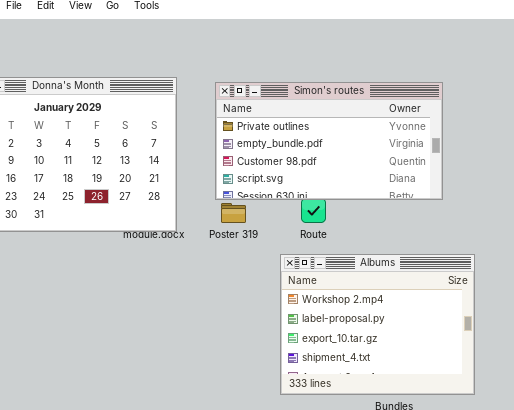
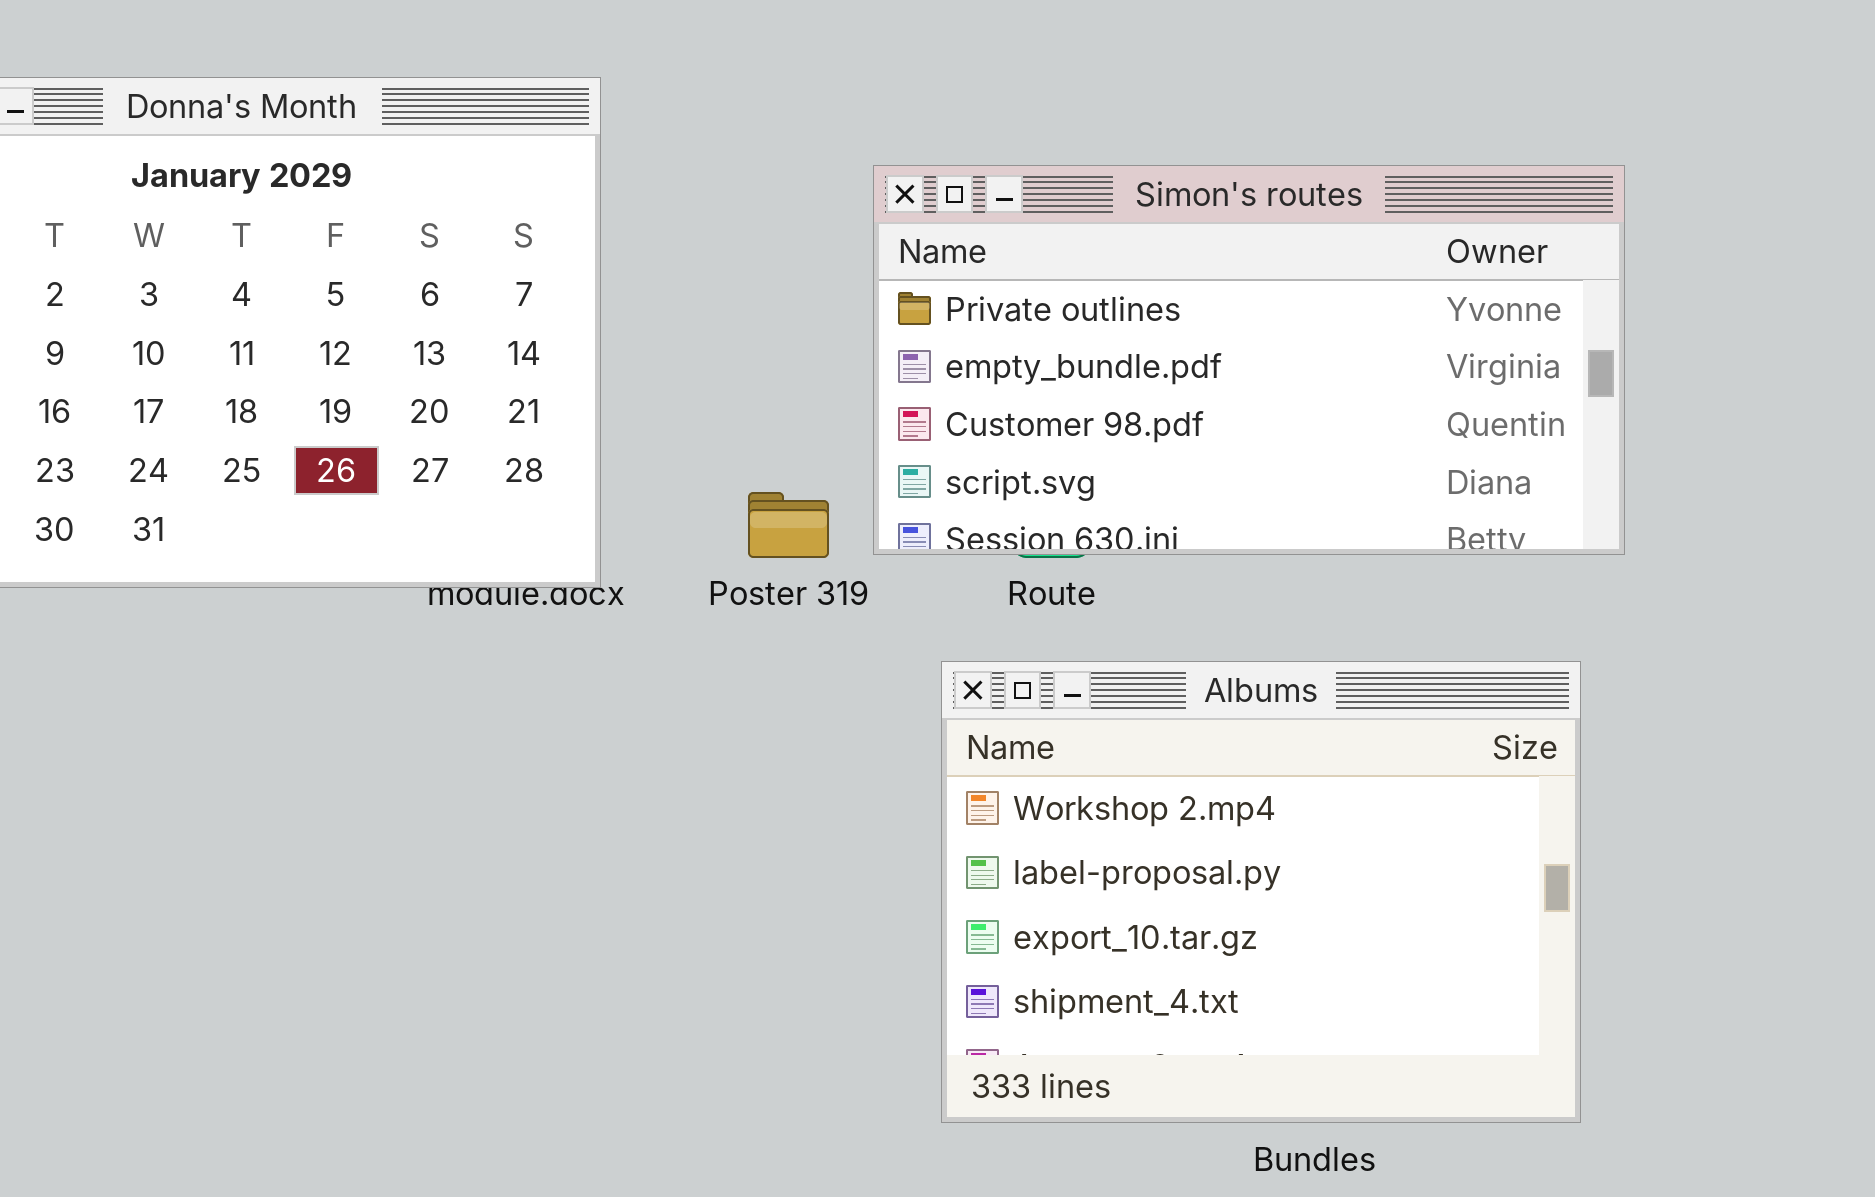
Simon's routes: [215,82,443,200] -> [873,165,1625,555], moved

